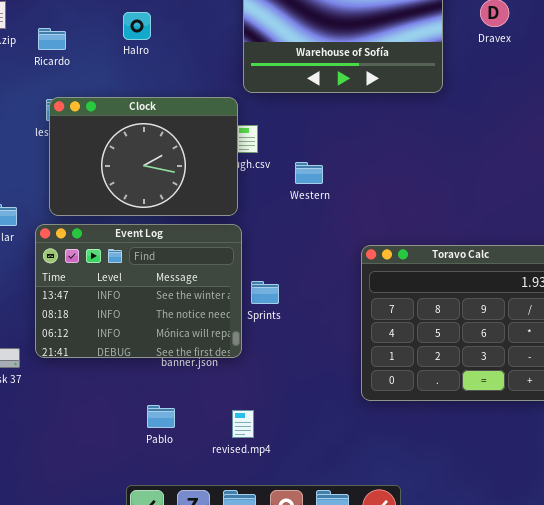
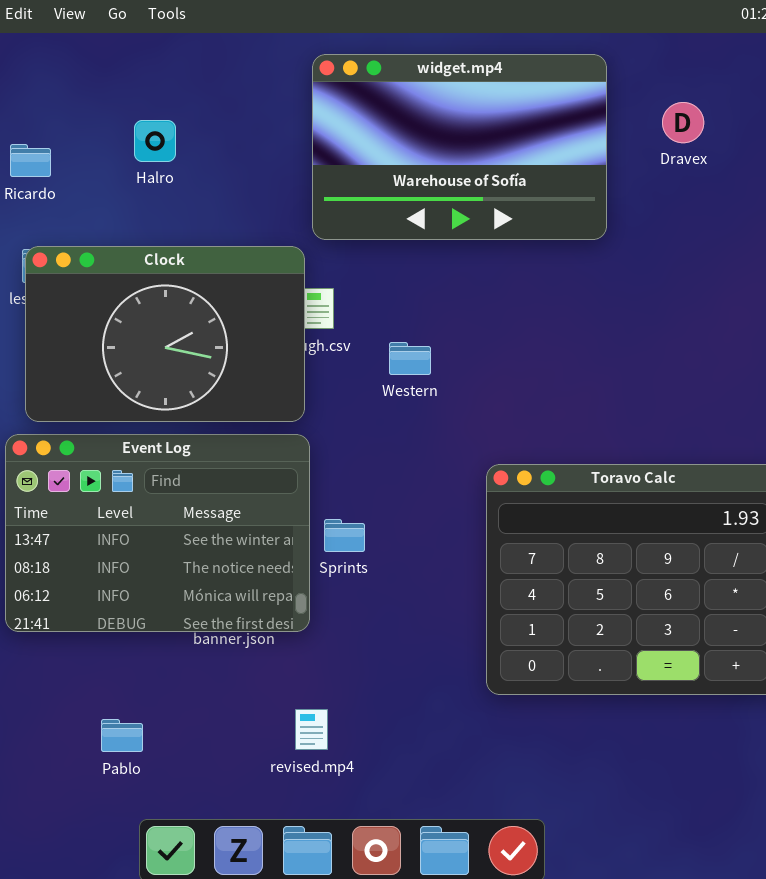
Pablo: [147,405,175,428] -> [101,719,143,752], moved

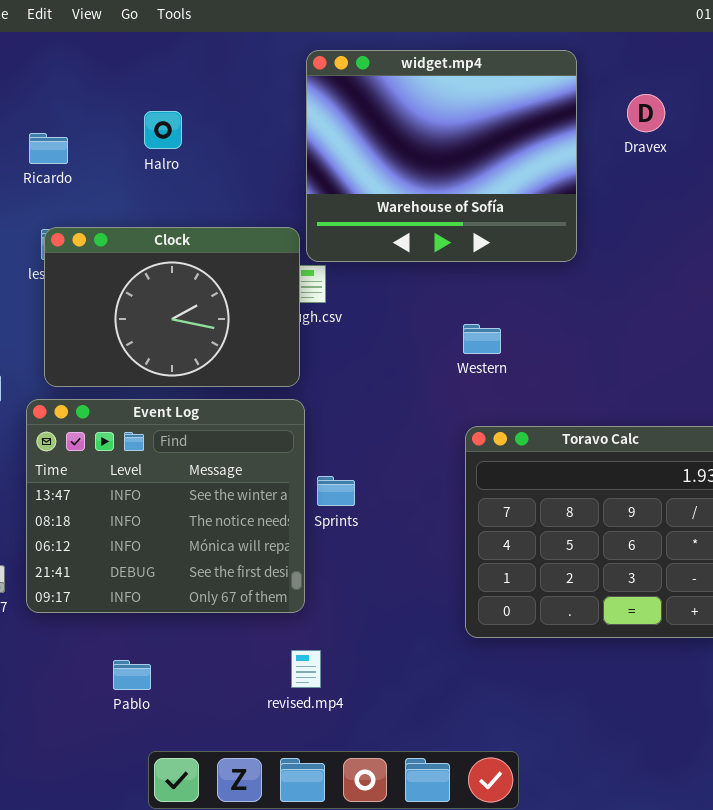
widget.mp4: [312,54,607,240] -> [306,50,577,262], resized
Western: [389,342,431,375] -> [463,324,501,354], moved
Event Log: [5,434,310,632] -> [26,399,305,613], resized

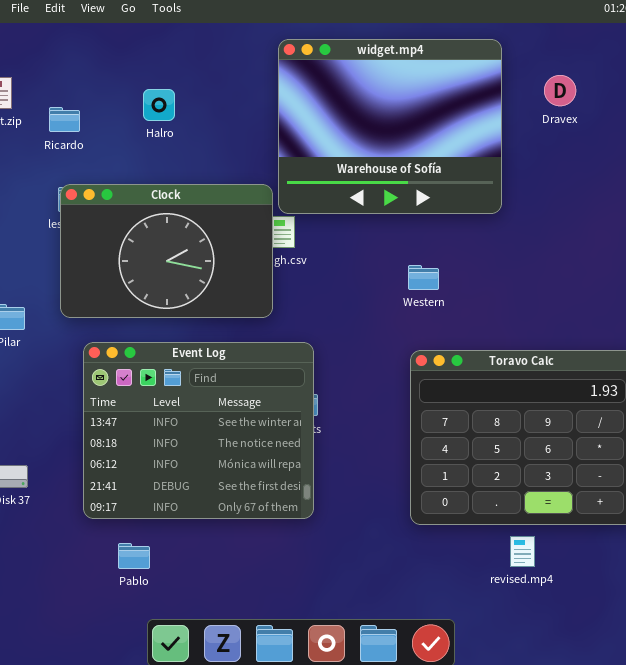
Event Log: [26,399,305,613] -> [83,342,314,519], moved
revised.mp4: [291,650,321,688] -> [510,536,535,567], moved

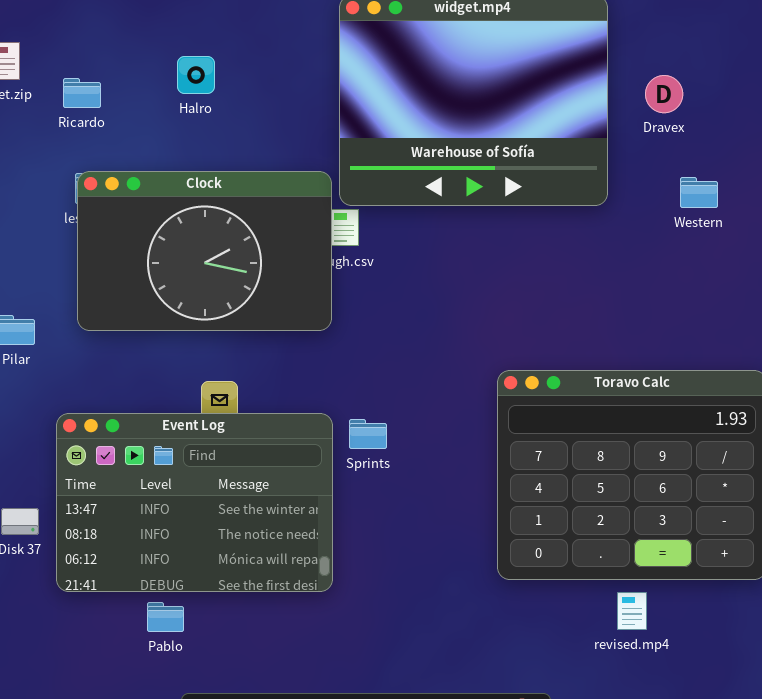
Dravex: [544,75,576,106] -> [645,75,683,113], moved
Western: [408,265,439,290] -> [680,177,718,208], moved
Event Log: [83,342,314,519] -> [56,413,333,592], moved, resized

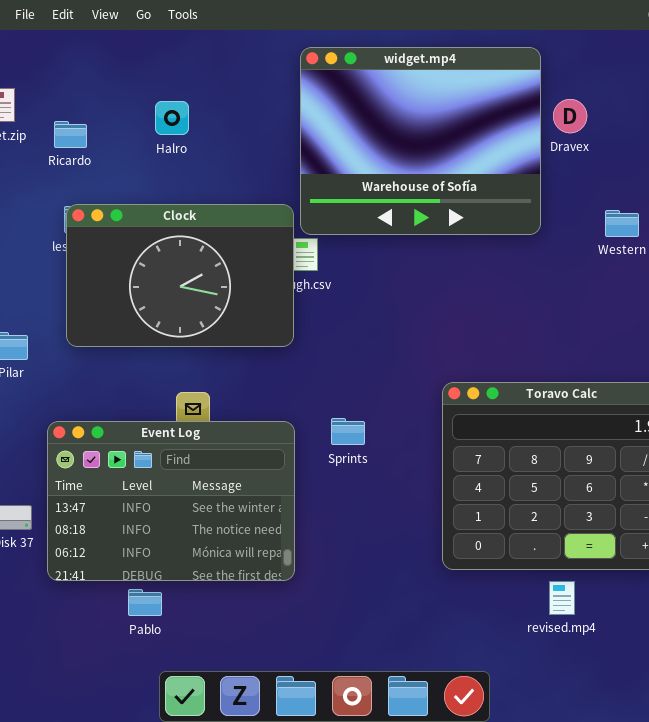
Dravex: [645,75,683,113] -> [553,99,587,133], moved
Sprints: [349,419,387,449] -> [331,418,365,445], moved

